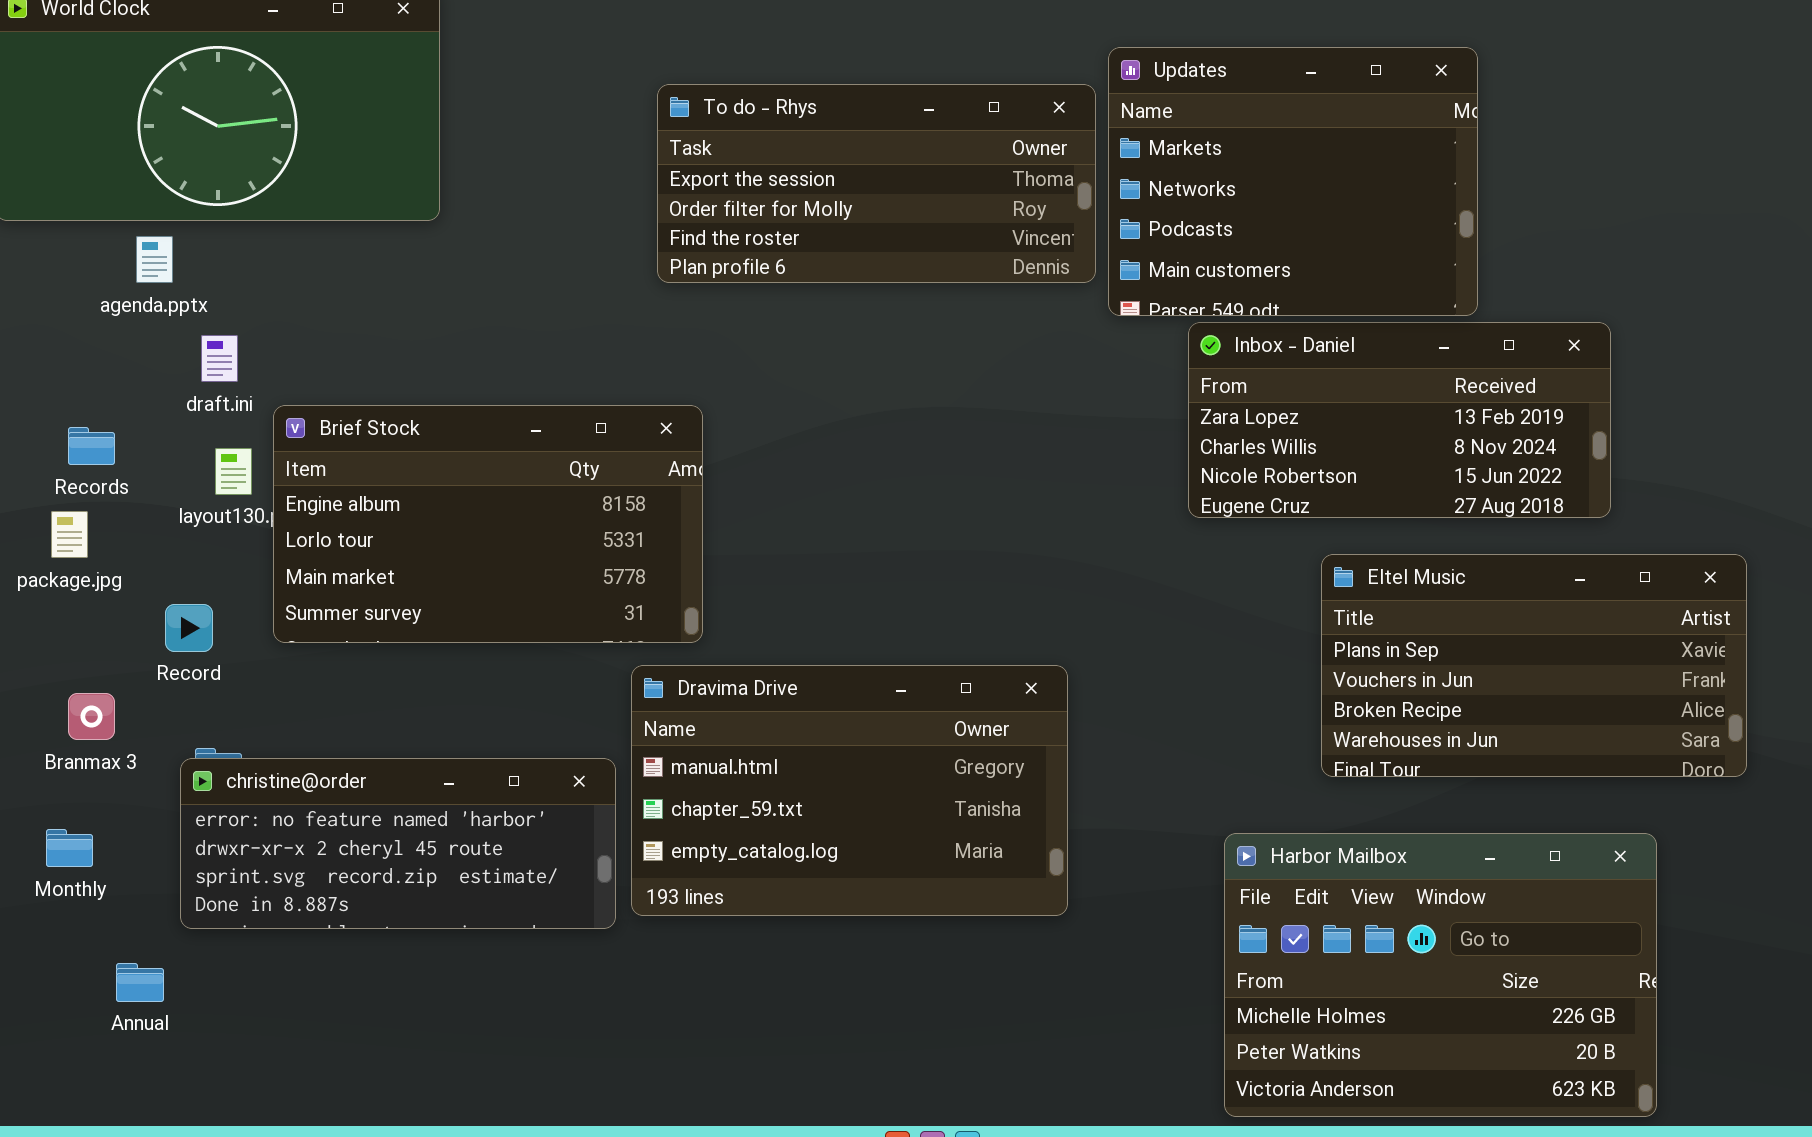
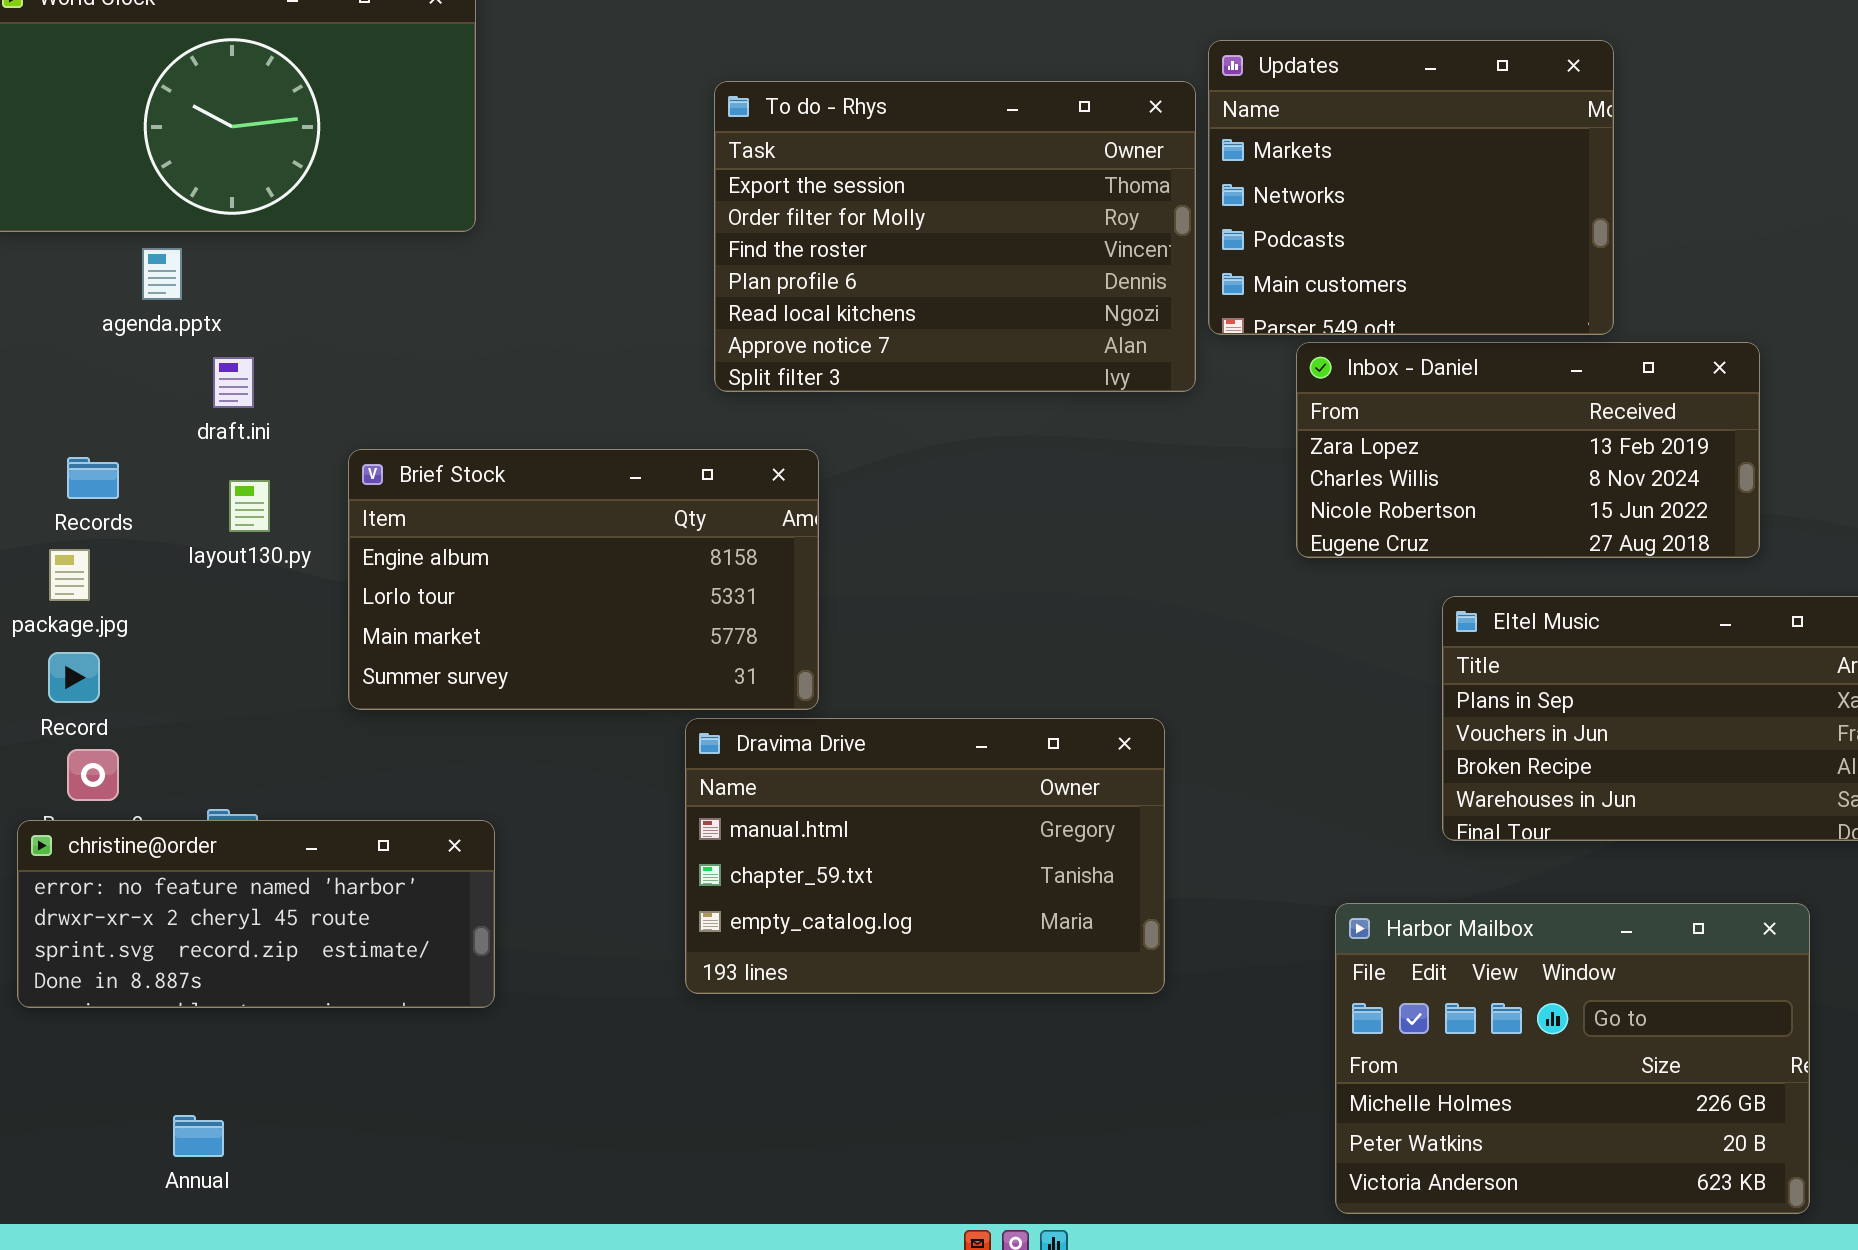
To do - Rhys: [657,84,1096,283] -> [714,81,1196,392], resized
Brief Stock: [273,405,703,643] -> [348,449,819,710], moved
Record: [165,604,213,652] -> [48,652,100,703], moved
christine@order: [180,758,616,929] -> [17,820,495,1008], moved
Annual: [116,963,164,1002] -> [173,1115,224,1157], moved

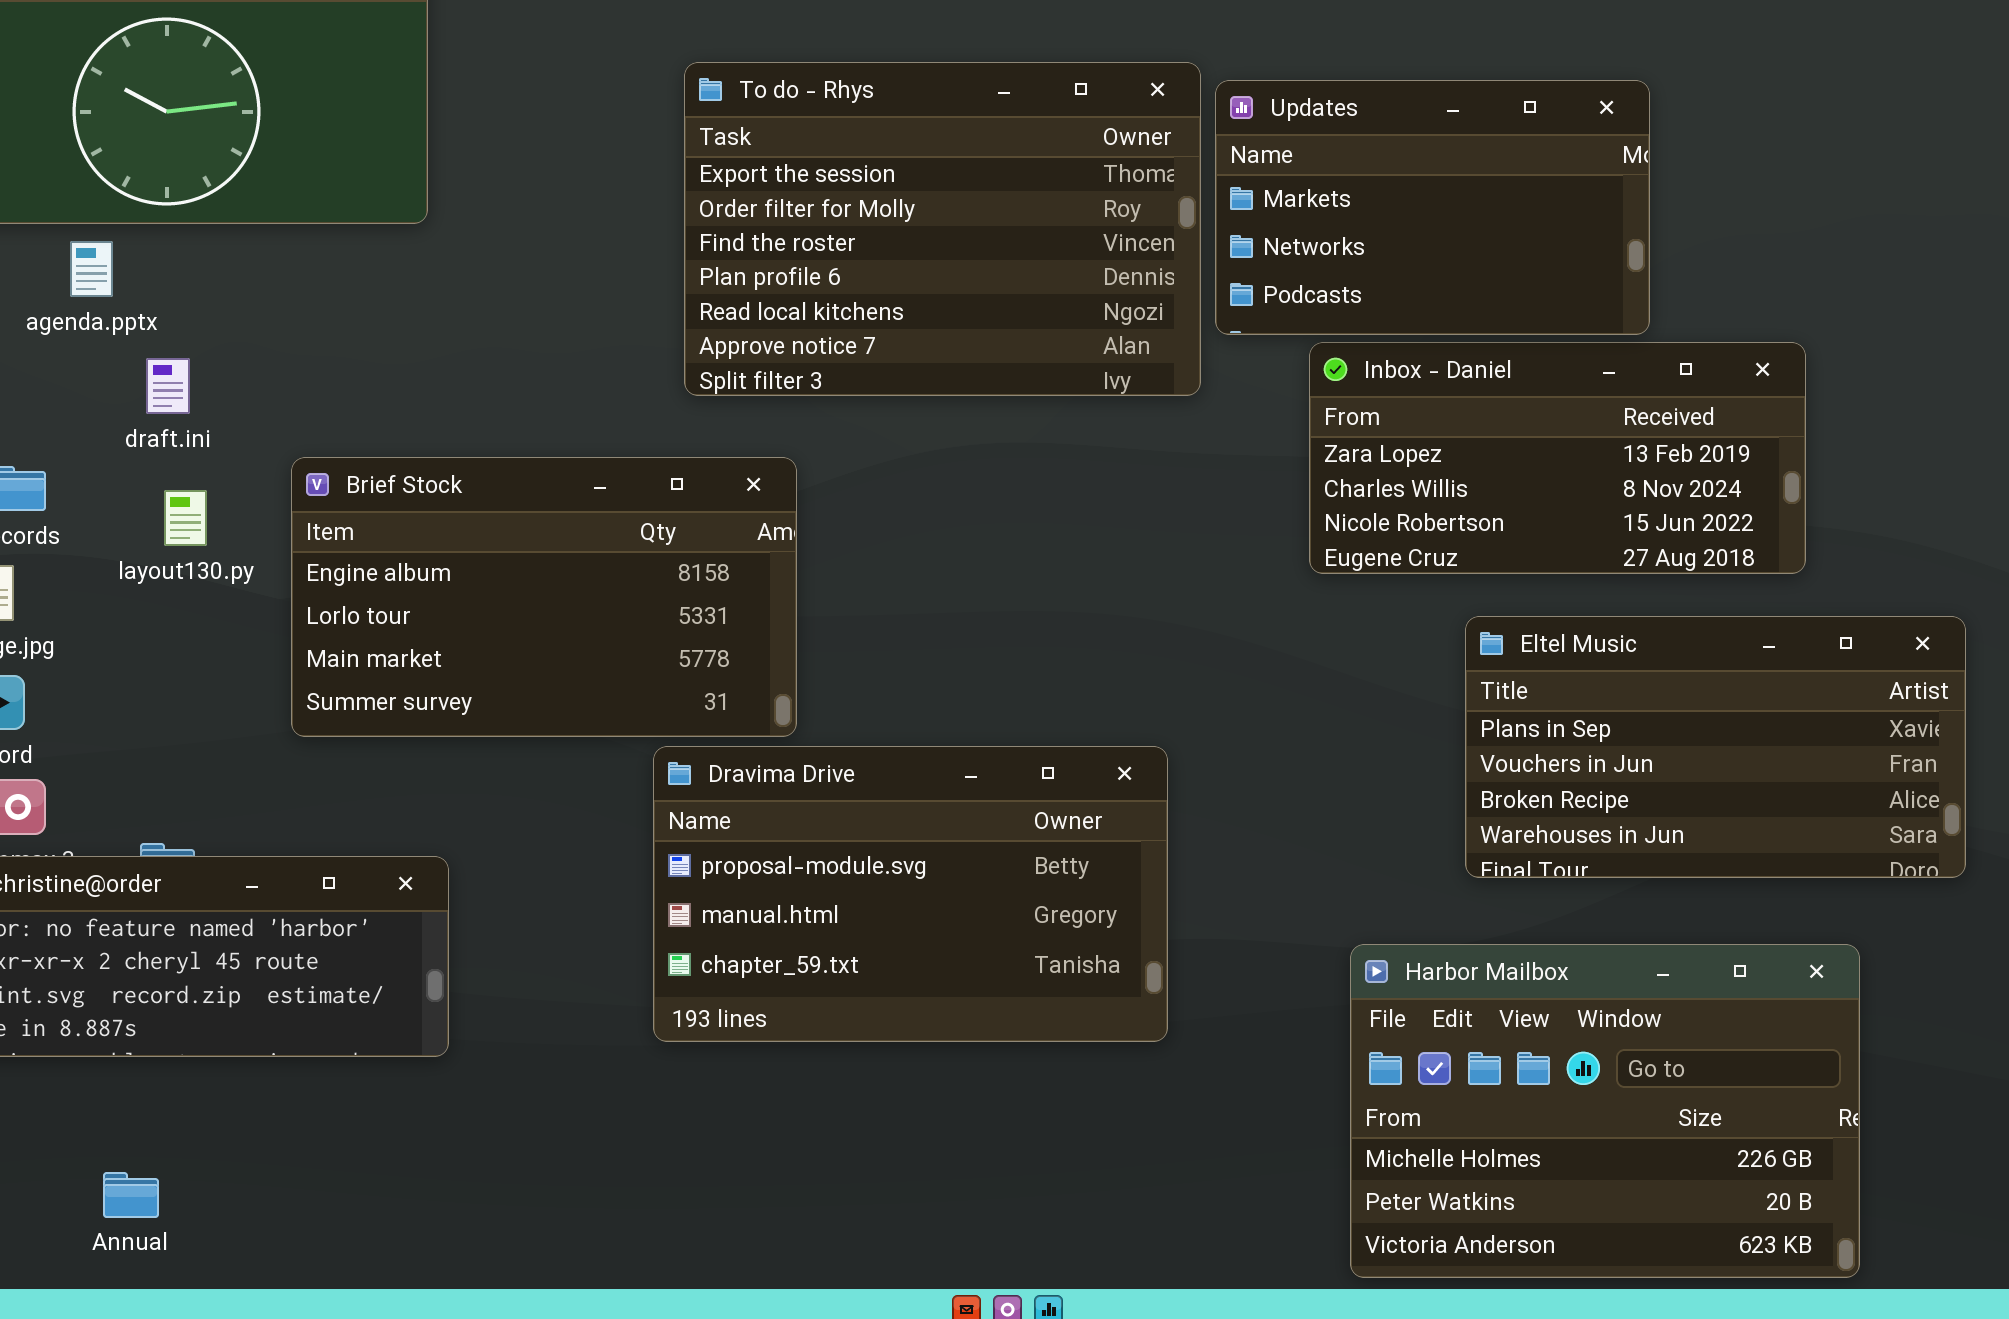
Updates: [1208,40,1614,335] -> [1215,80,1650,335], resized
Dravima Drive: [685,718,1165,994] -> [653,746,1168,1042], scrolled up 1 row

